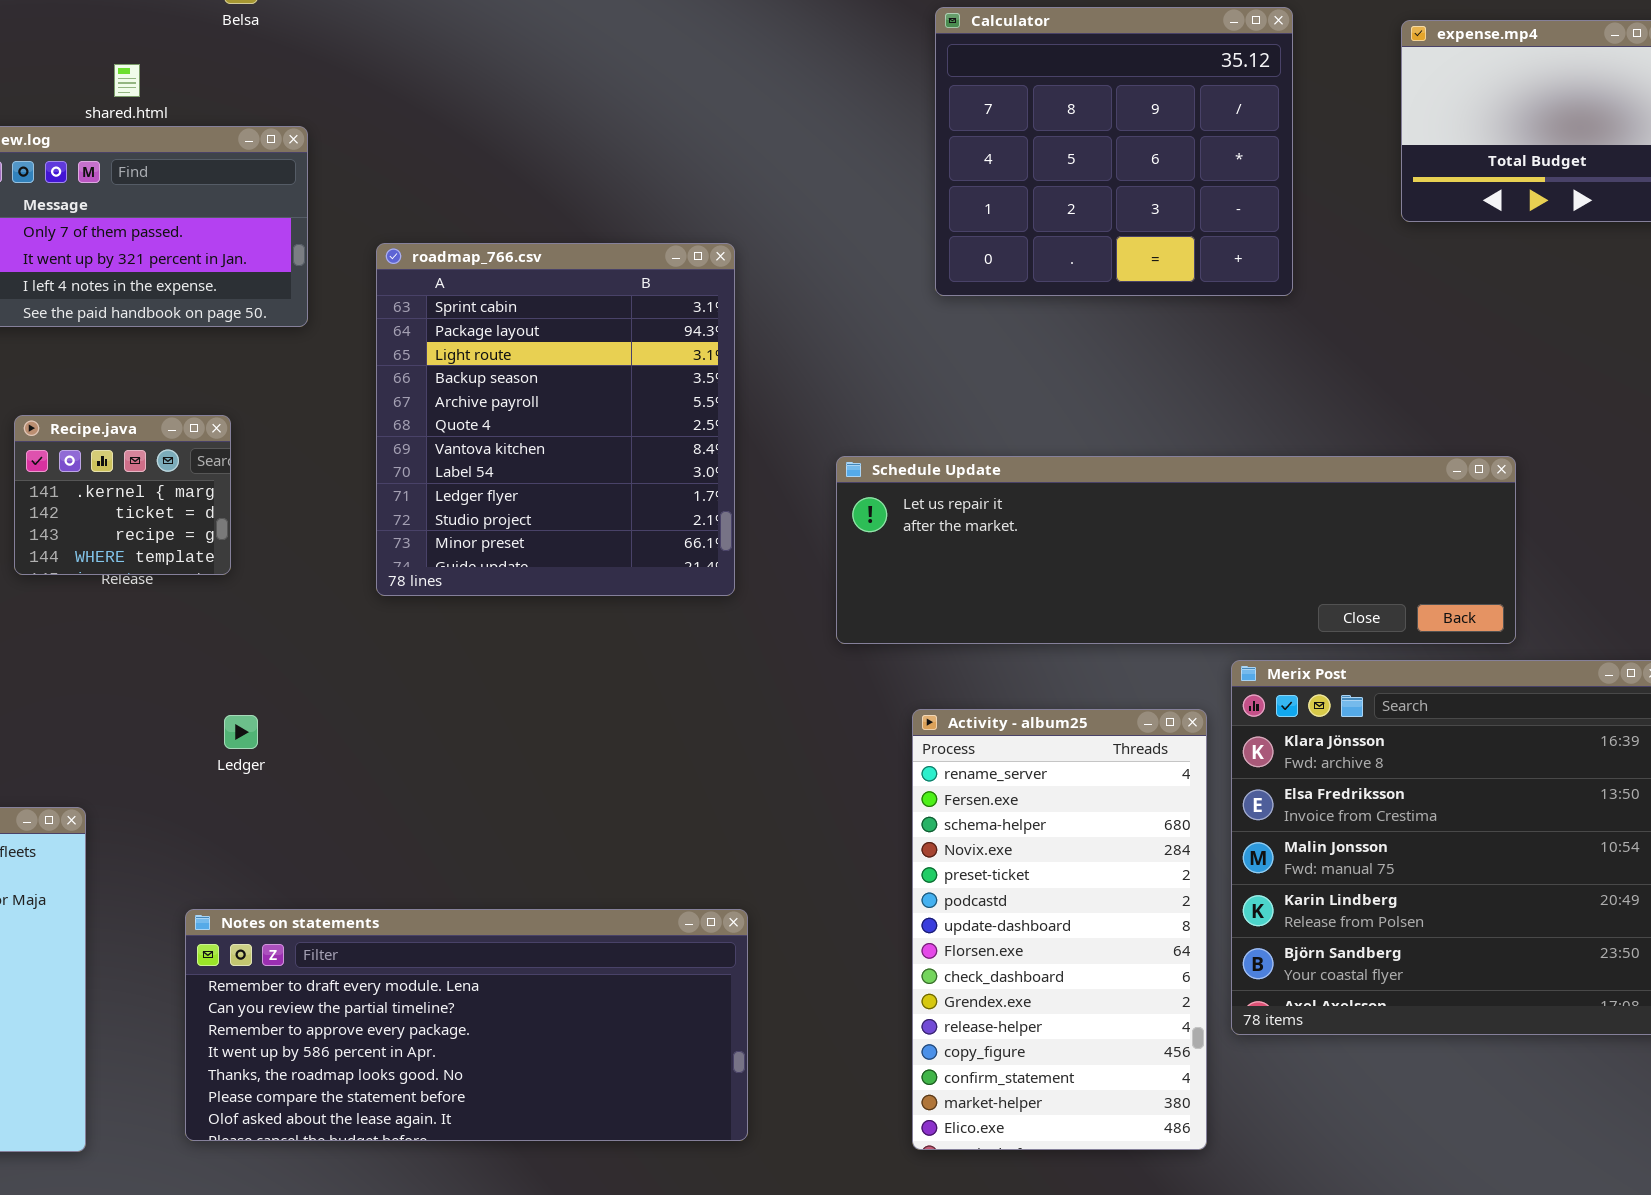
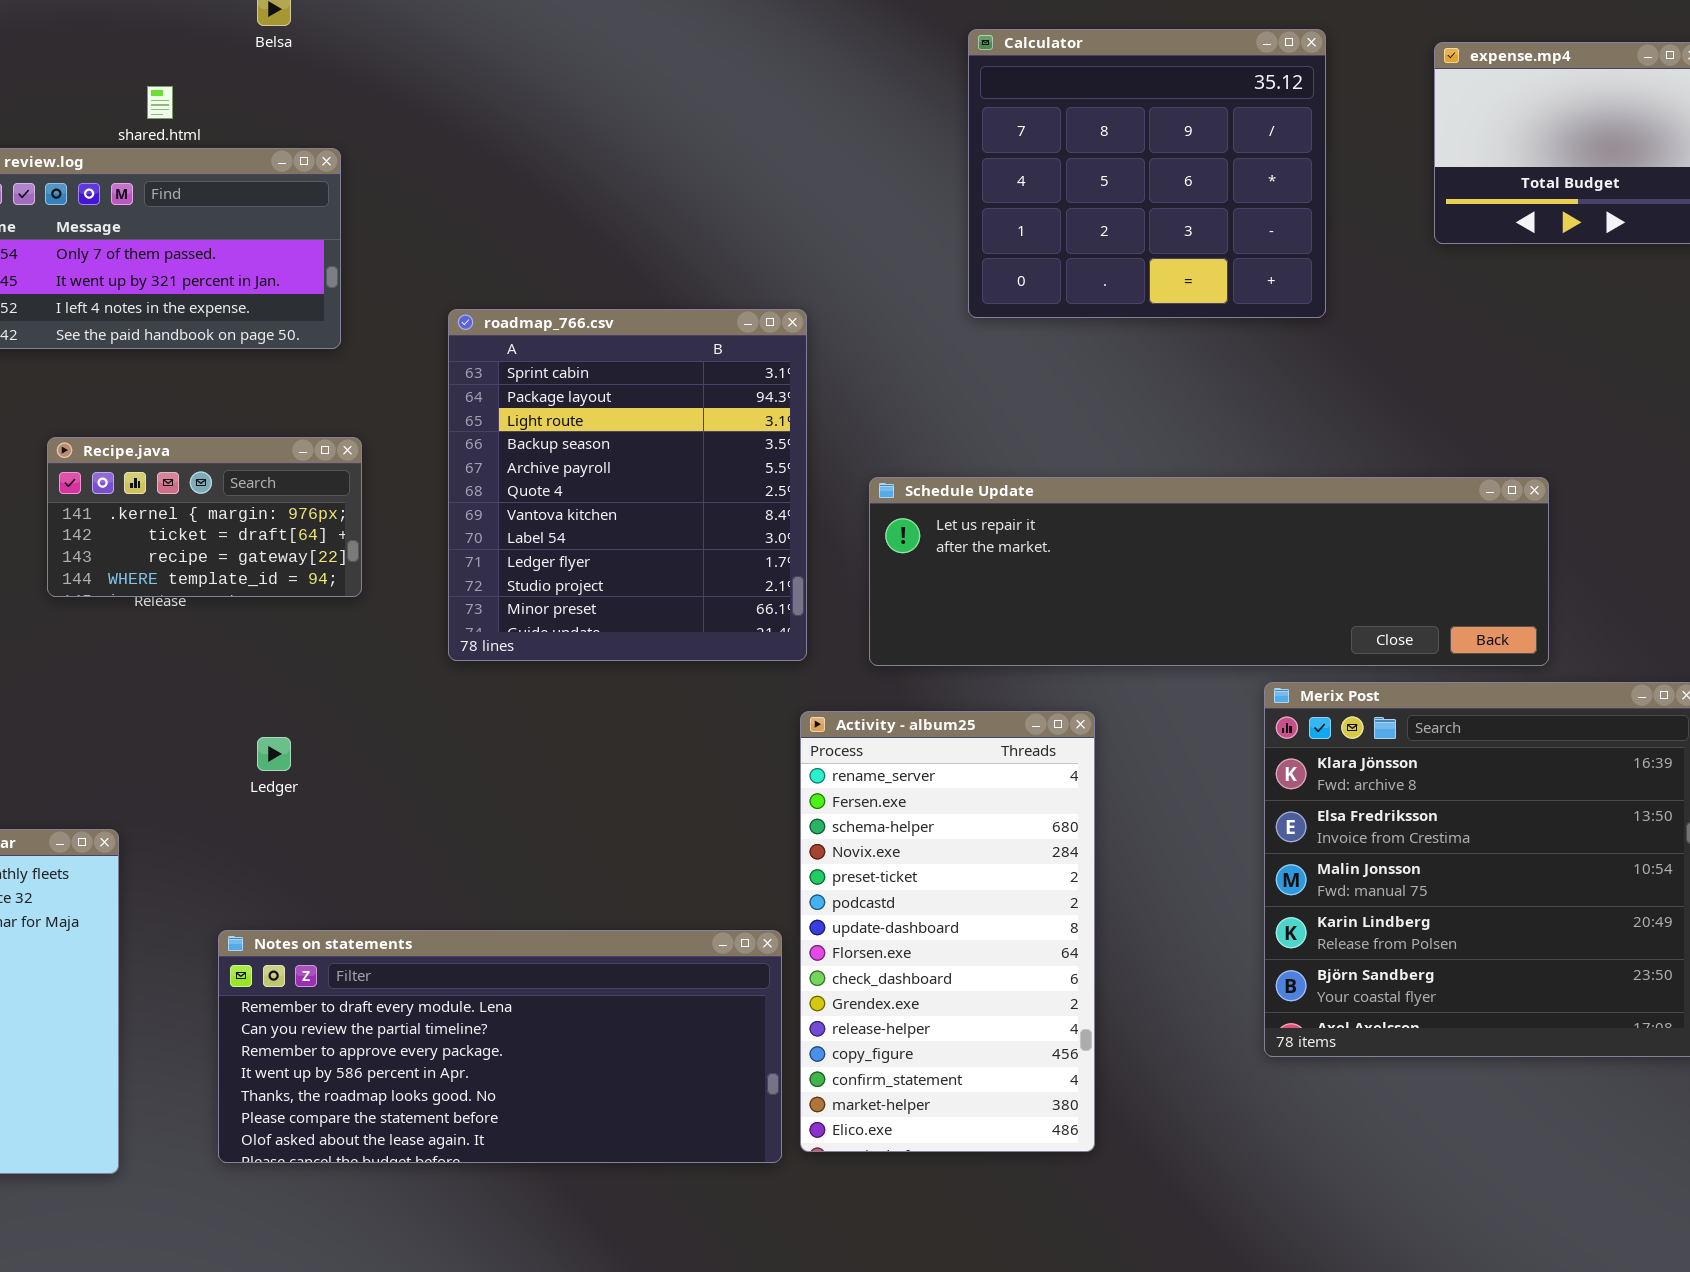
roadmap_766.csv: [376,243,735,596] -> [448,309,807,661], moved
Recipe.java: [14,415,231,575] -> [47,437,362,597], resized
Activity - album25: [912,709,1207,1150] -> [800,711,1095,1152], moved

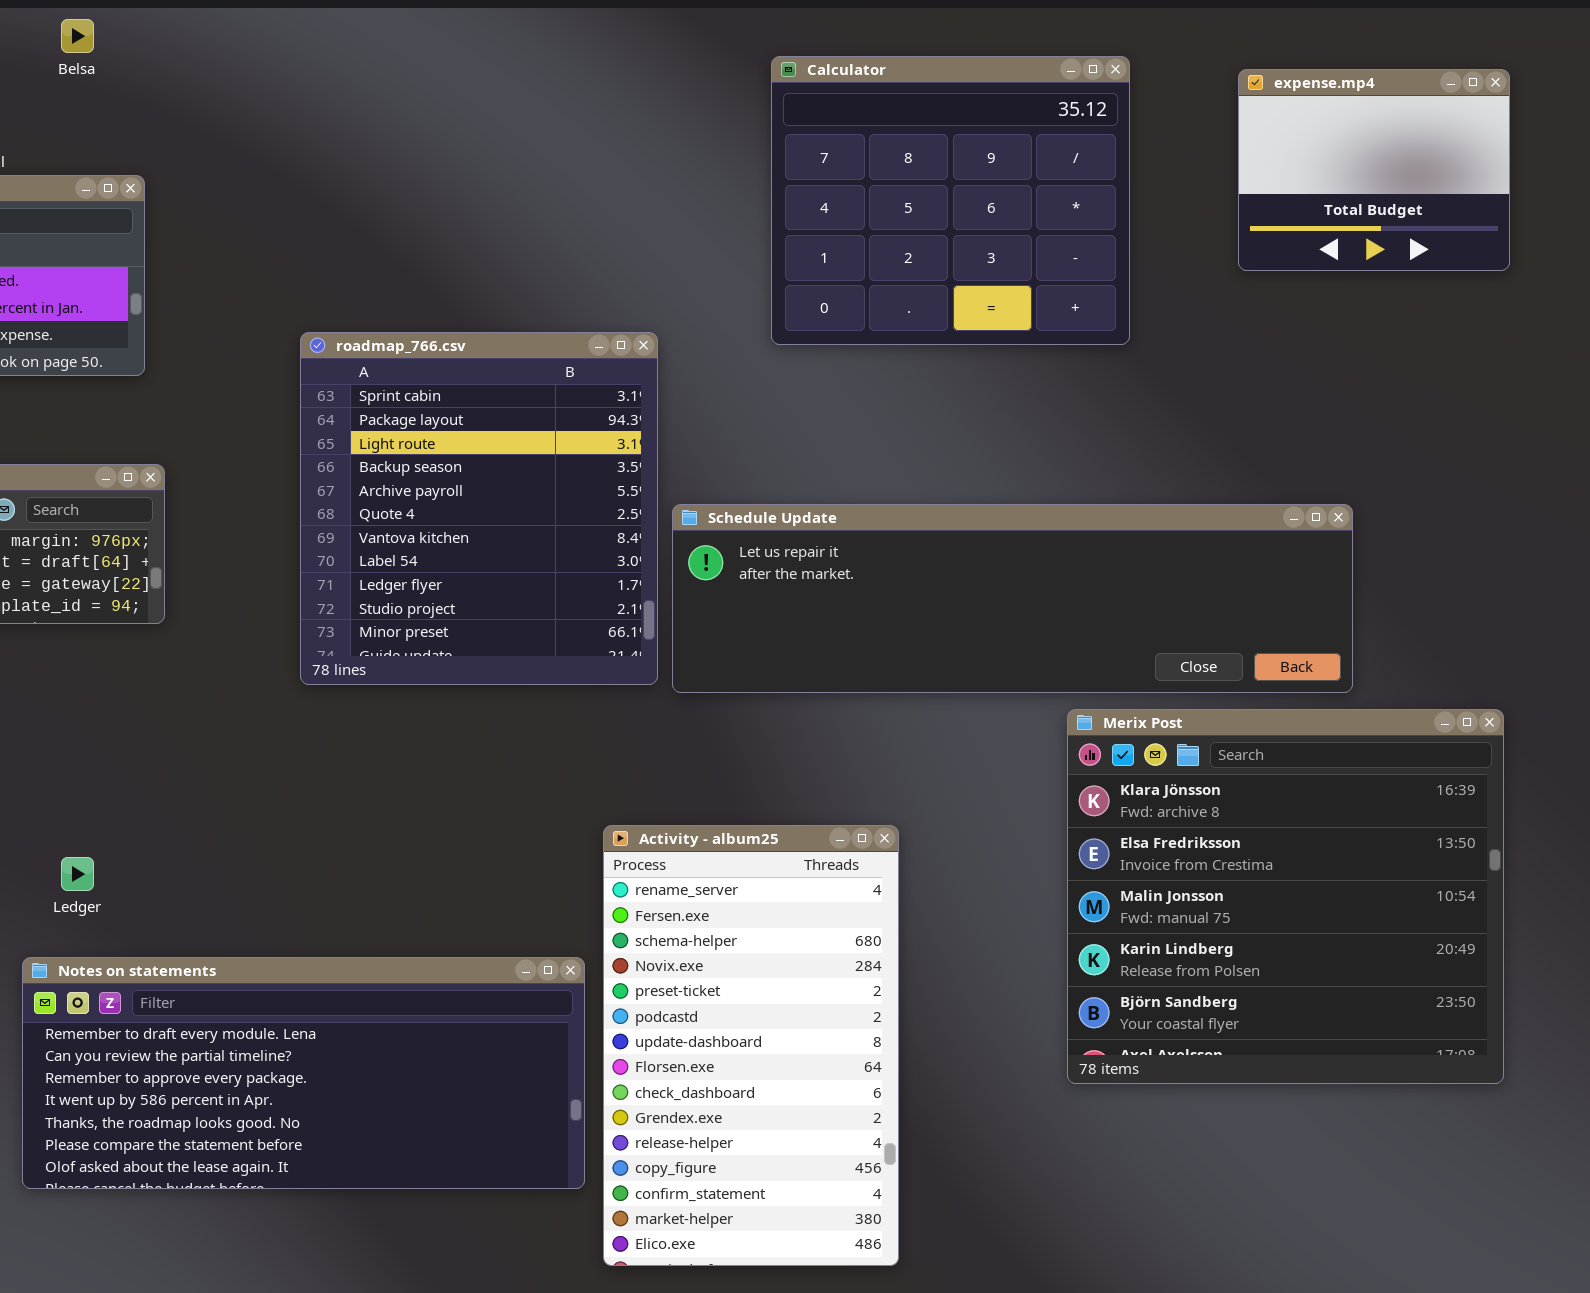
roadmap_766.csv: [448,309,807,661] -> [300,332,658,685], moved
Activity - album25: [800,711,1095,1152] -> [603,825,899,1266], moved
Ledger: [257,737,291,771] -> [61,857,94,891], moved

